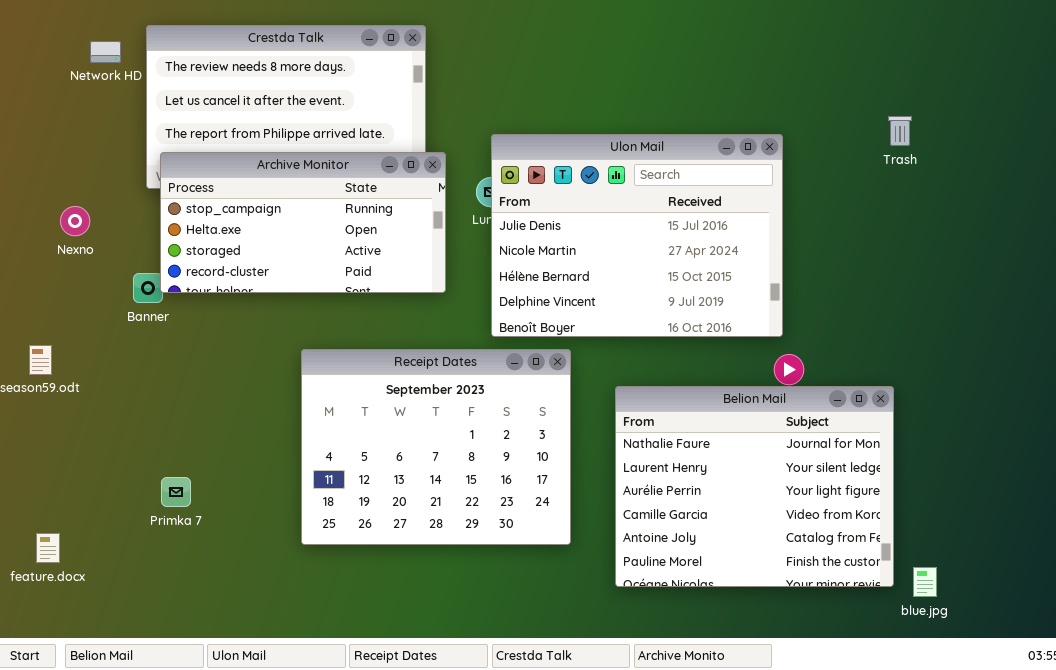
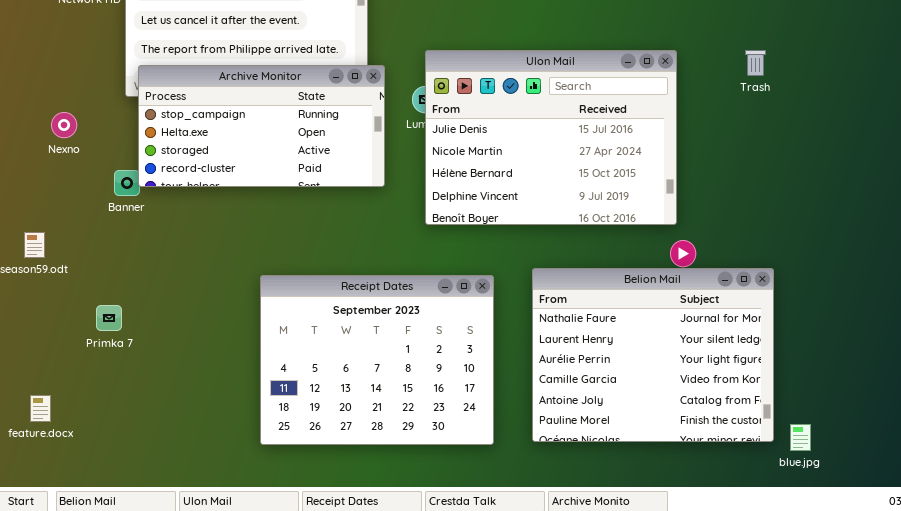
Trash: [888,116,912,146] -> [745,50,766,76], moved
Receipt Dates: [301,349,571,545] -> [260,275,494,445], moved
Primka 7: [161,477,191,507] -> [96,305,122,331], moved

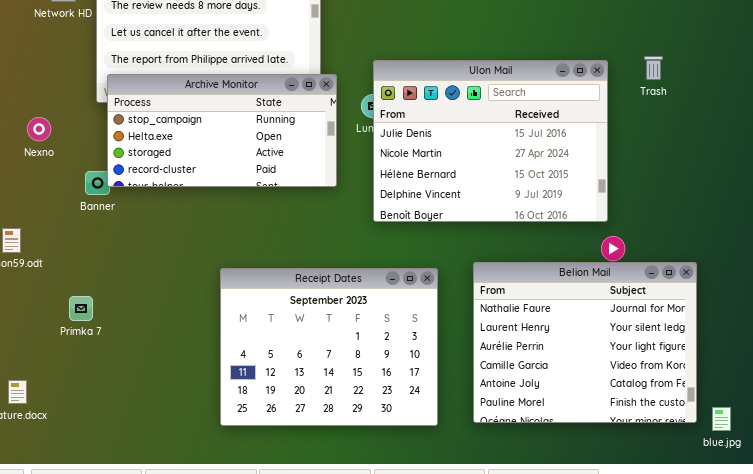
Trash: [745,50,766,76] -> [644,56,663,80], moved

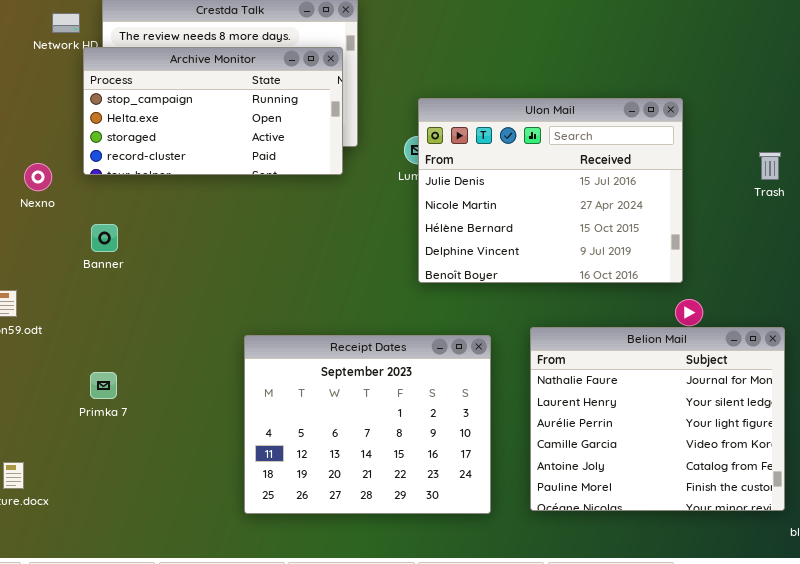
Trash: [644,56,663,80] -> [759,152,781,180], moved
Archive Monitor: [107,74,337,187] -> [83,47,343,175], moved
Primka 7: [69,296,93,321] -> [90,372,117,399], moved

